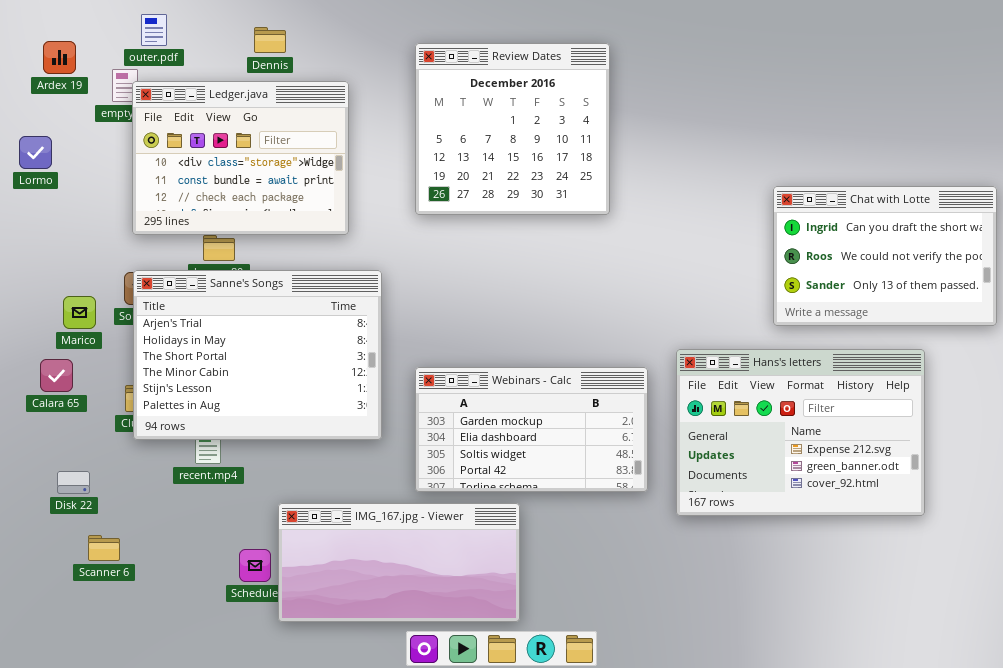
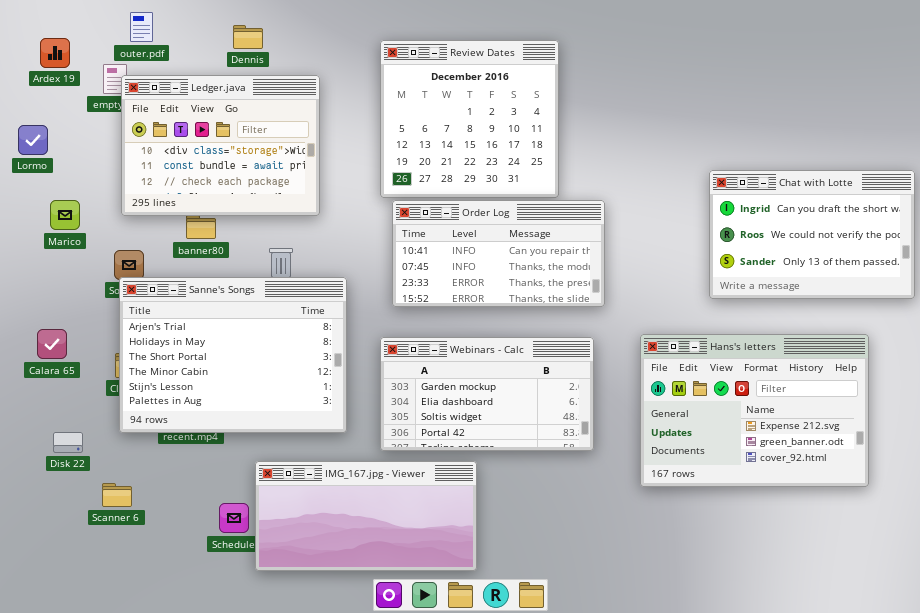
Order Log: none -> [392,200,605,307], opened
Sanne's Songs: [133,270,382,440] -> [119,277,347,433], moved
Marico: [63,296,96,329] -> [50,200,80,230], moved
Hans's letters: [676,349,925,516] -> [640,334,869,487], moved
Scanner 6: [88,535,120,561] -> [102,483,132,507], moved

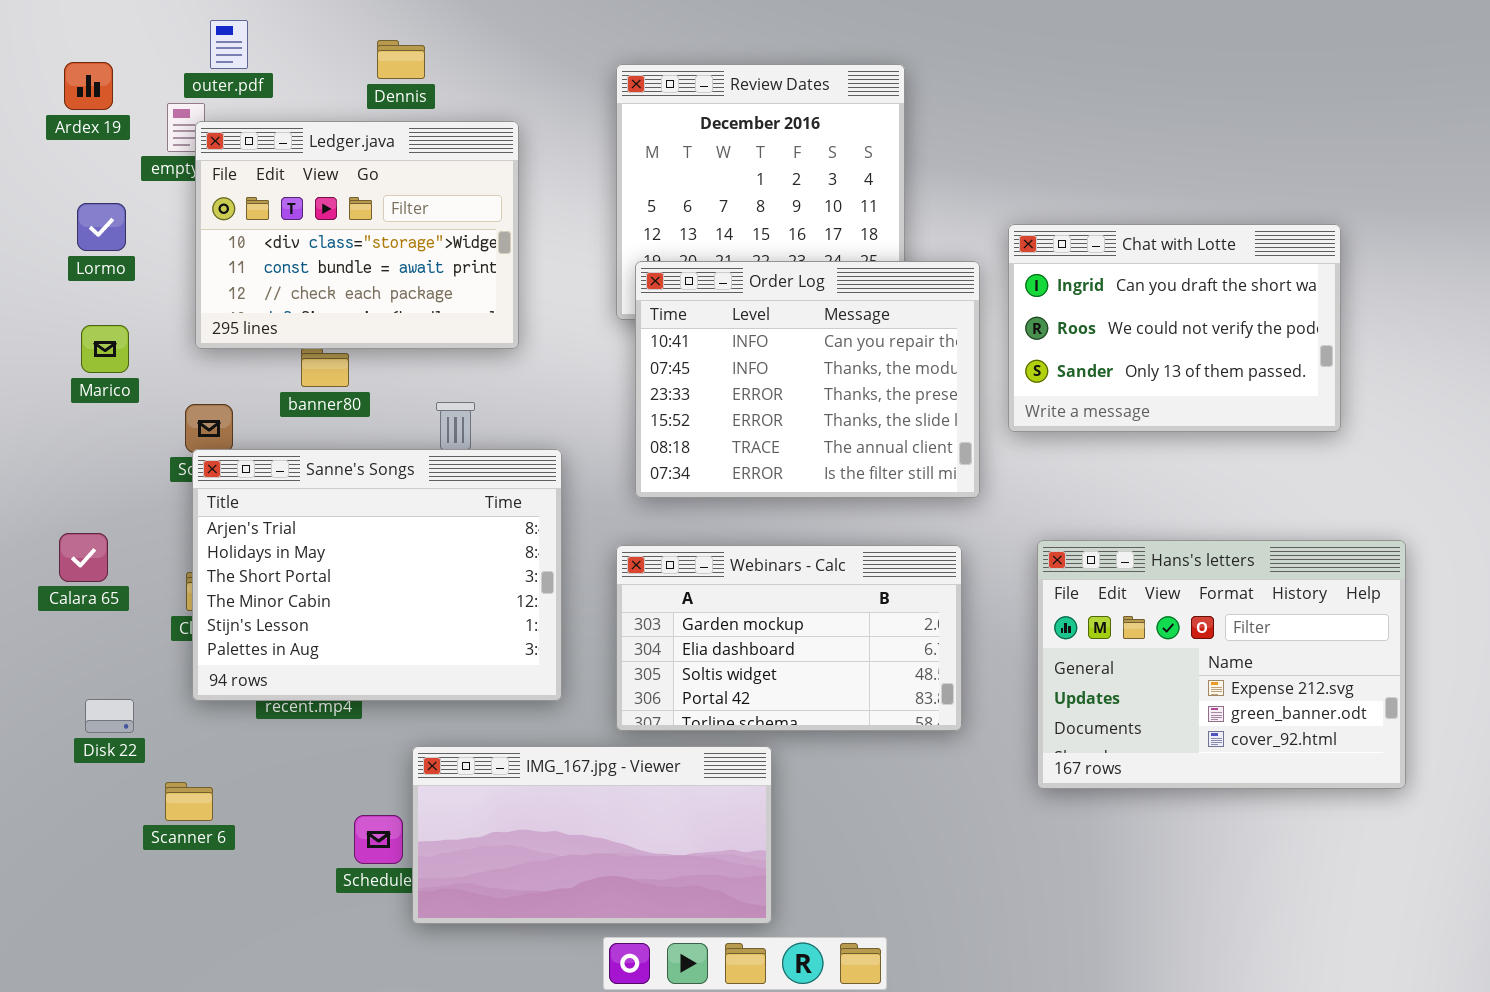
Lormo: [18,125,48,155] -> [77,203,126,251], moved
Chat with Lotte: [709,170,915,299] -> [1008,224,1341,432], moved
Order Log: [392,200,605,307] -> [635,261,980,498], resized

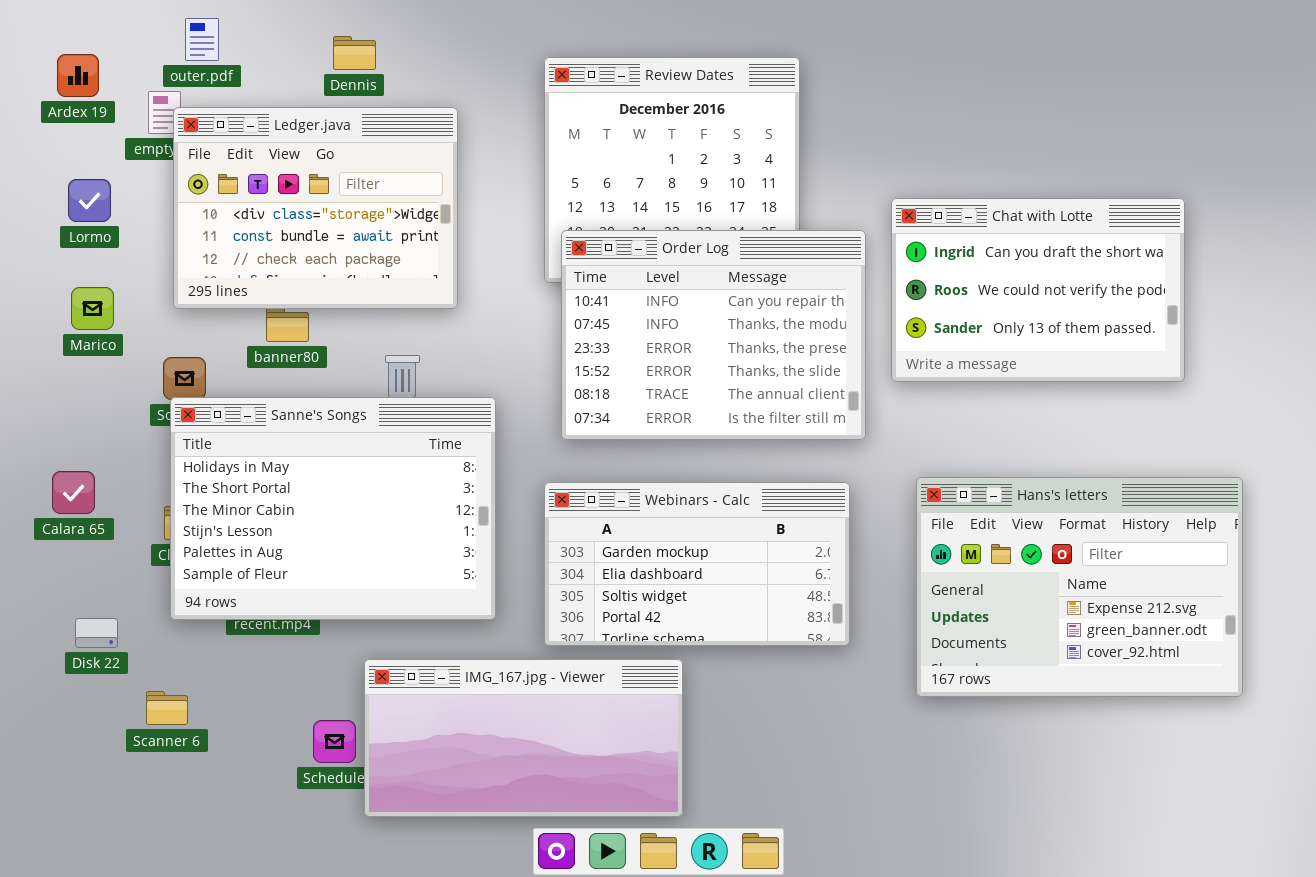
Sanne's Songs: [192,449,562,701] -> [170,397,496,620], scrolled down 1 row

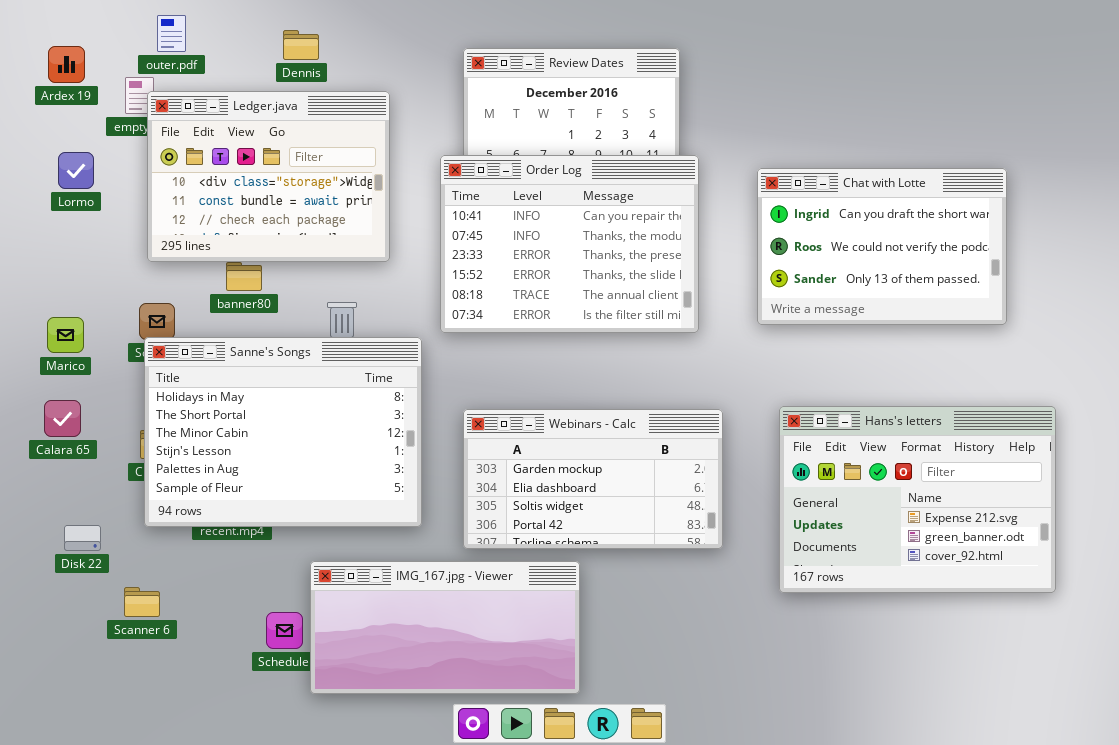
Order Log: [561,230,866,440] -> [440,155,699,333], moved
Marico: [71,287,114,330] -> [47,317,84,353], moved

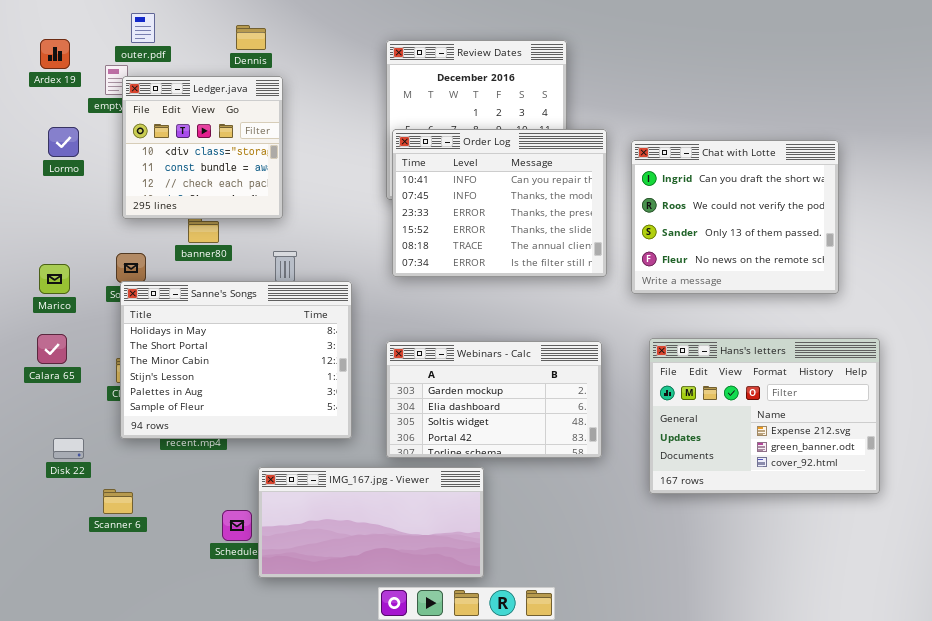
Ledger.java: [147,91,390,262] -> [122,76,283,219], resized
Order Log: [440,155,699,333] -> [392,129,607,277], moved
Chat with Lotte: [757,168,1007,325] -> [631,140,839,294], resized

